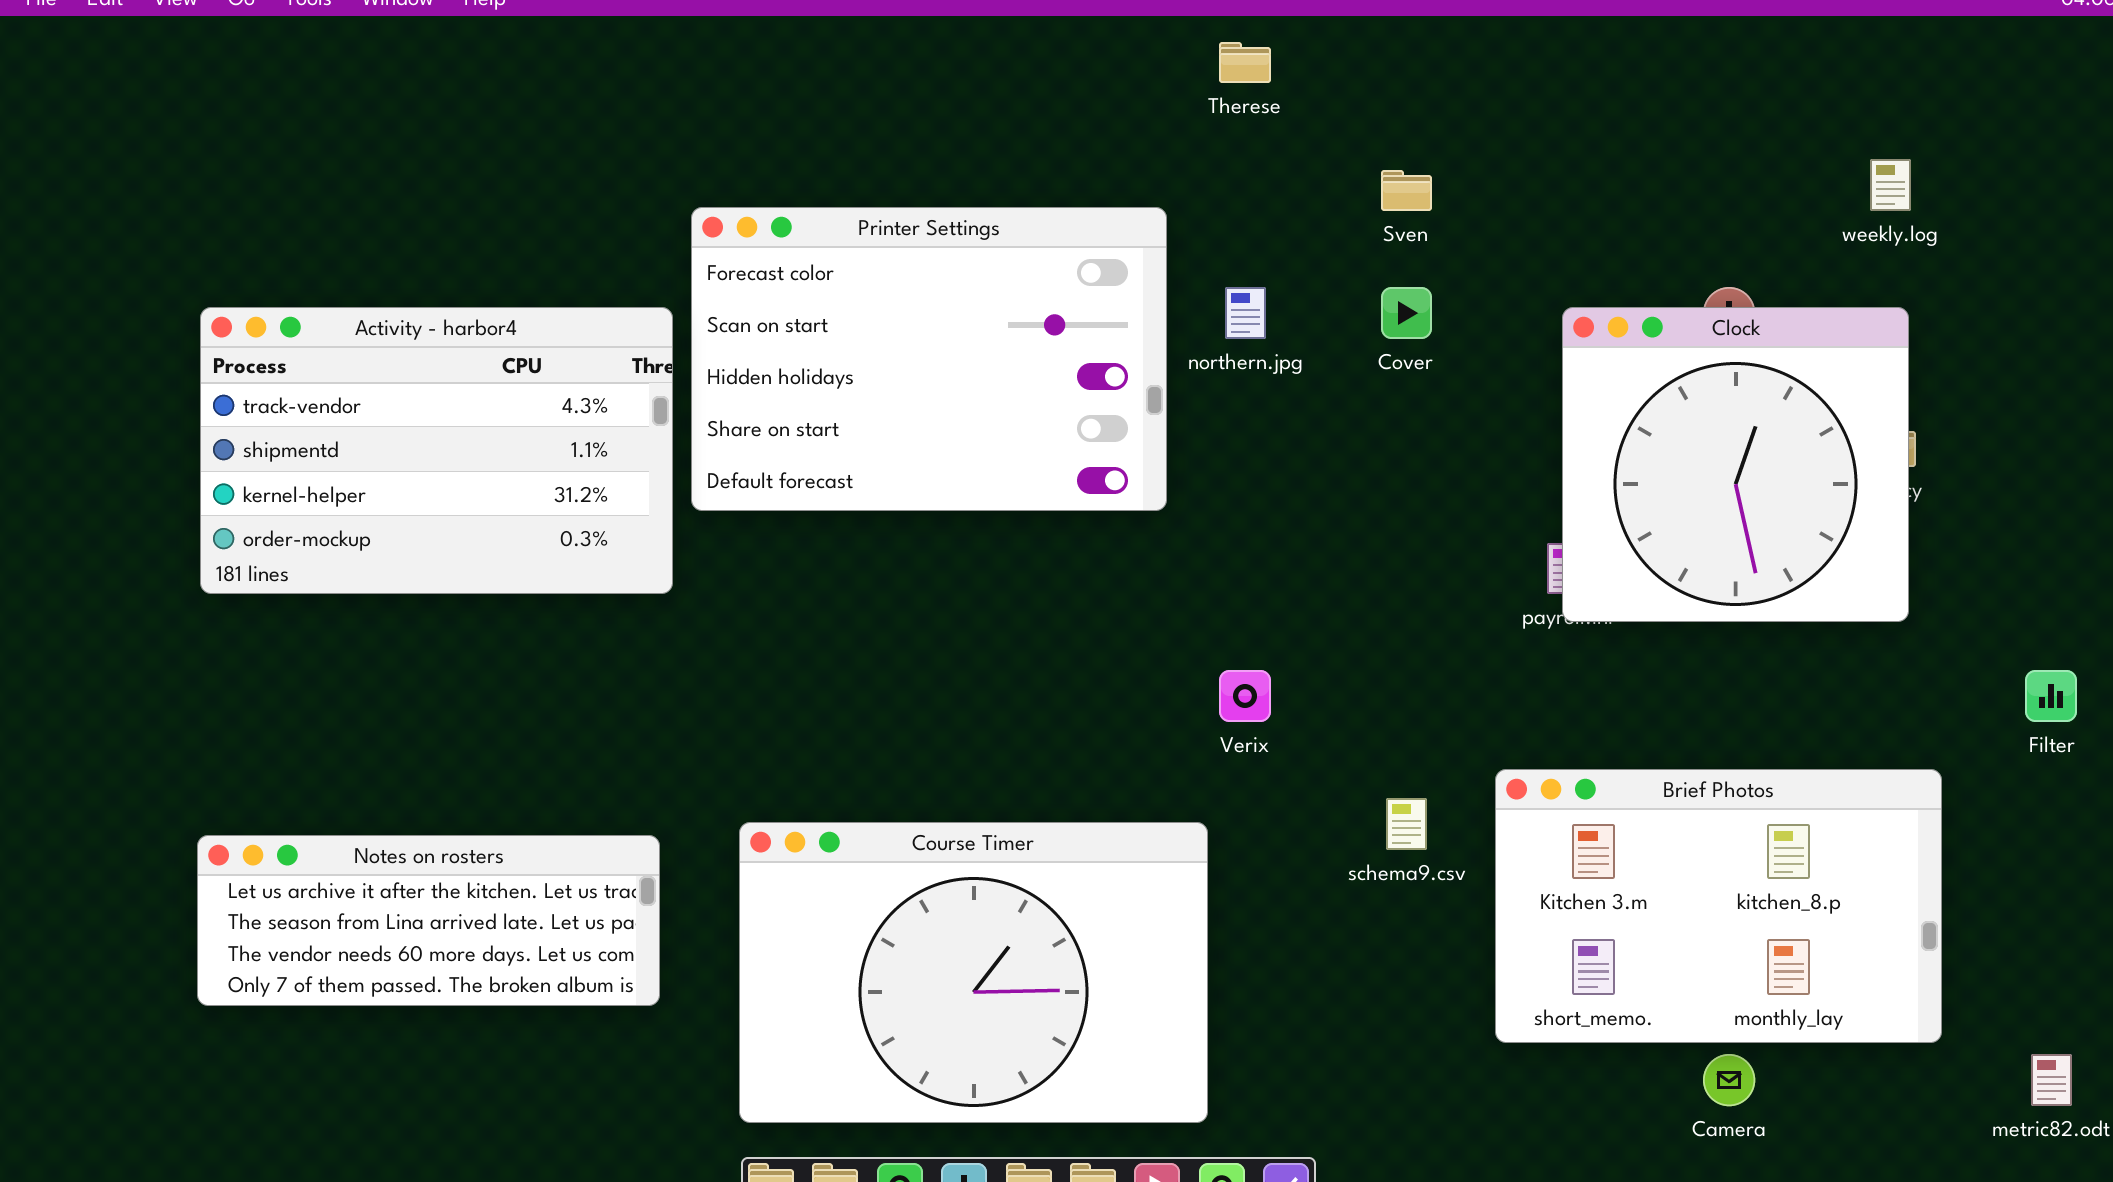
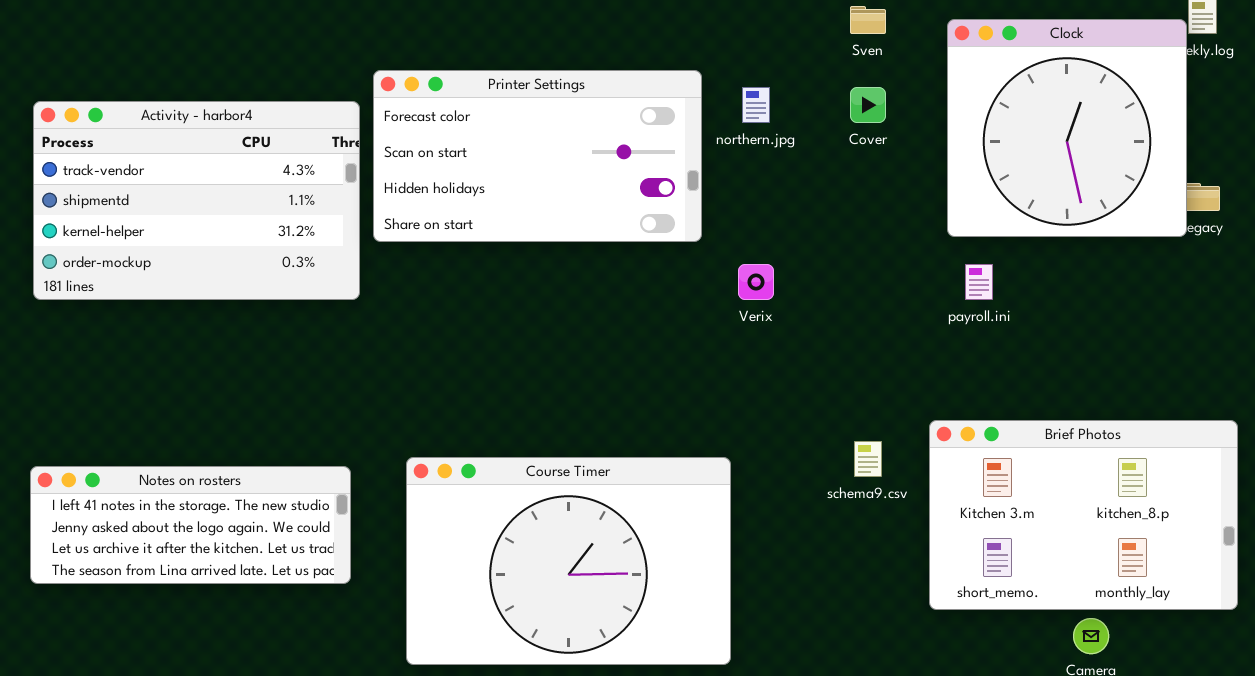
Printer Settings: [691,207,1167,511] -> [373,70,702,242], resized
Clock: [1562,307,1909,622] -> [947,19,1187,237], moved
Verix: [1219,670,1271,722] -> [738,264,774,300], moved
Notes on rosters: [197,835,660,1006] -> [30,466,351,584], scrolled up 2 rows

